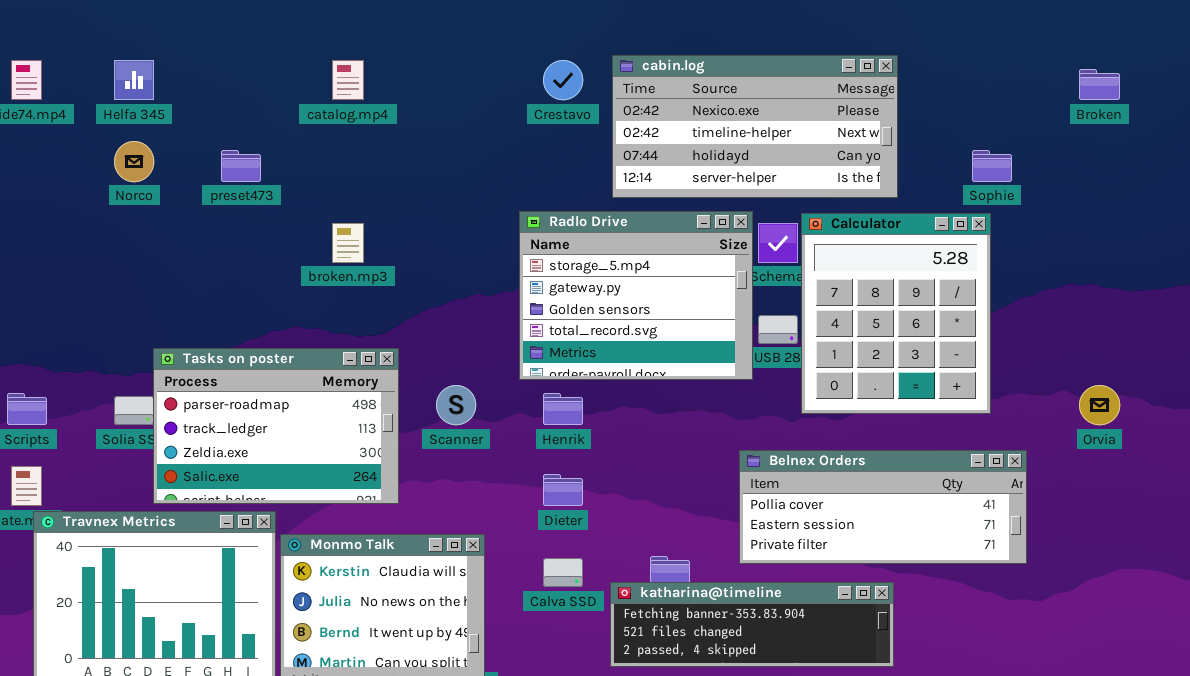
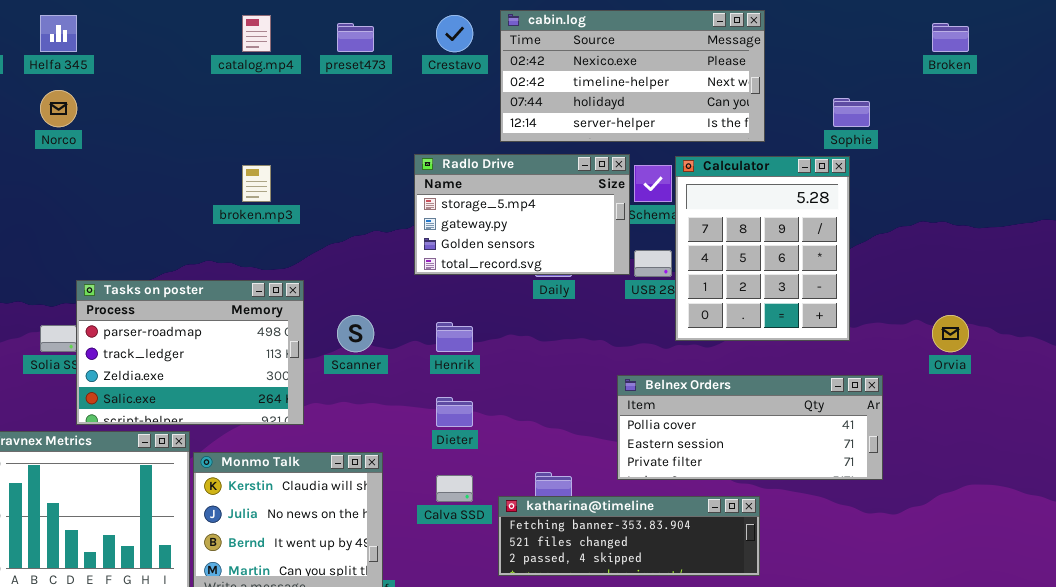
preset473: [221,150,261,182] -> [337,23,374,52], moved
Radlo Drive: [519,211,753,380] -> [414,154,630,275], resized

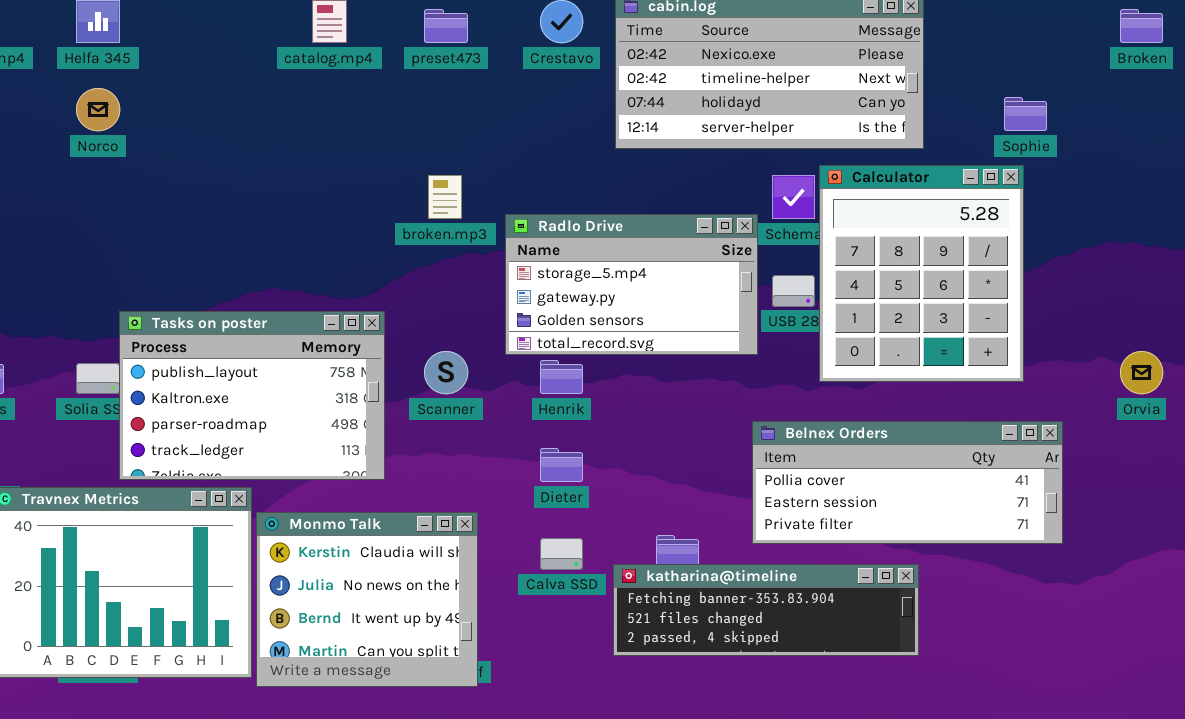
Radlo Drive: [414,154,630,275] -> [505,214,758,355], moved
broken.mp3: [242,165,271,202] -> [428,175,462,219], moved
Tasks on poster: [76,280,304,425] -> [119,311,385,480], scrolled up 2 rows

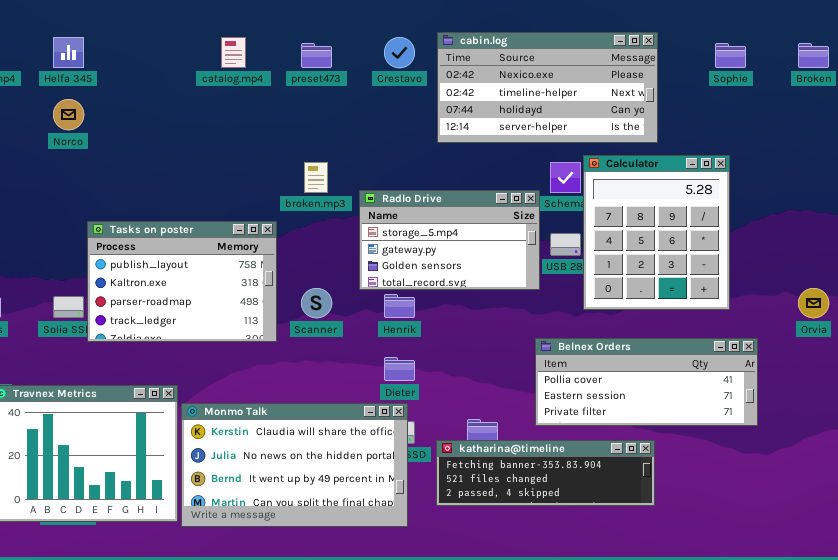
Sophie: [1004,97,1047,131] -> [715,43,746,68], moved
Tasks on poster: [119,311,385,480] -> [87,221,277,342], moved
Monmo Talk: [256,512,478,687] -> [181,403,408,527], resized

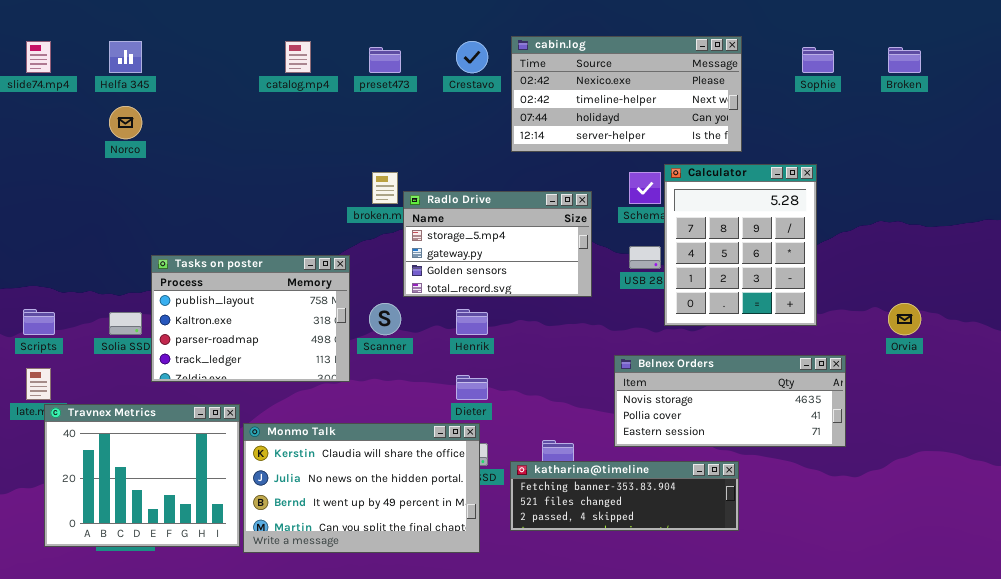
Radlo Drive: [359,190,540,290] -> [403,191,592,297], moved
Tasks on poster: [87,221,277,342] -> [151,255,350,382], moved
Belnex Orders: [535,338,758,426] -> [614,355,846,447], scrolled up 1 row

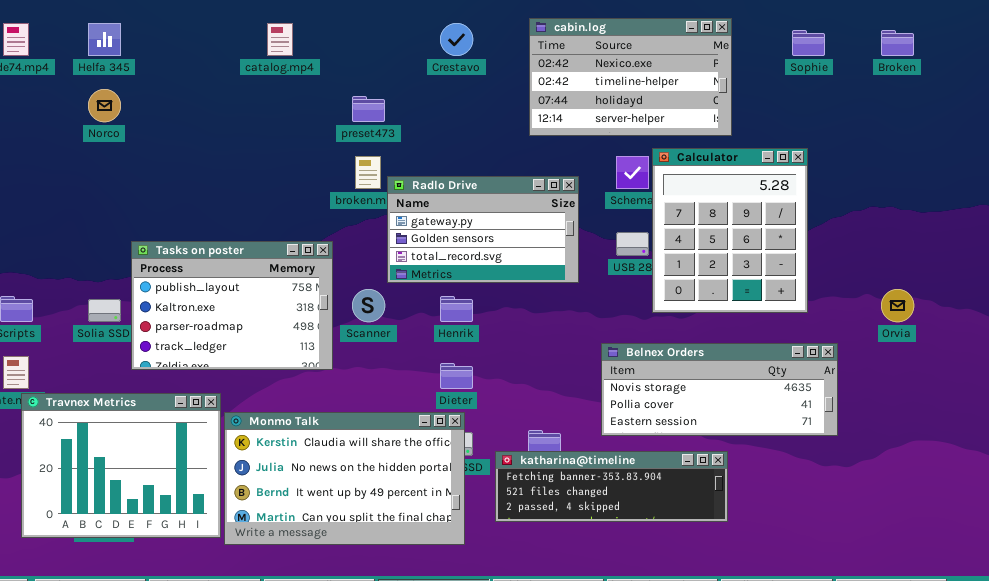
cabin.log: [511,36,742,152] -> [529,18,732,136], resized
preset473: [369,47,401,73] -> [352,96,385,122], moved
Radlo Drive: [403,191,592,297] -> [387,176,579,283], scrolled down 1 row

